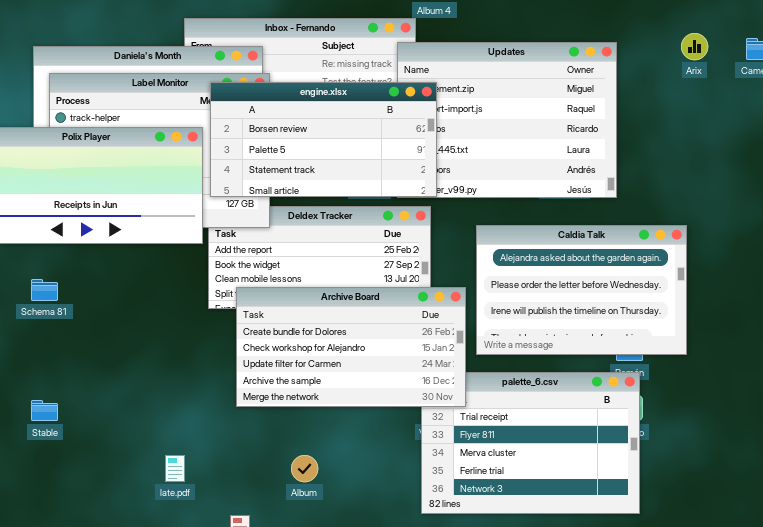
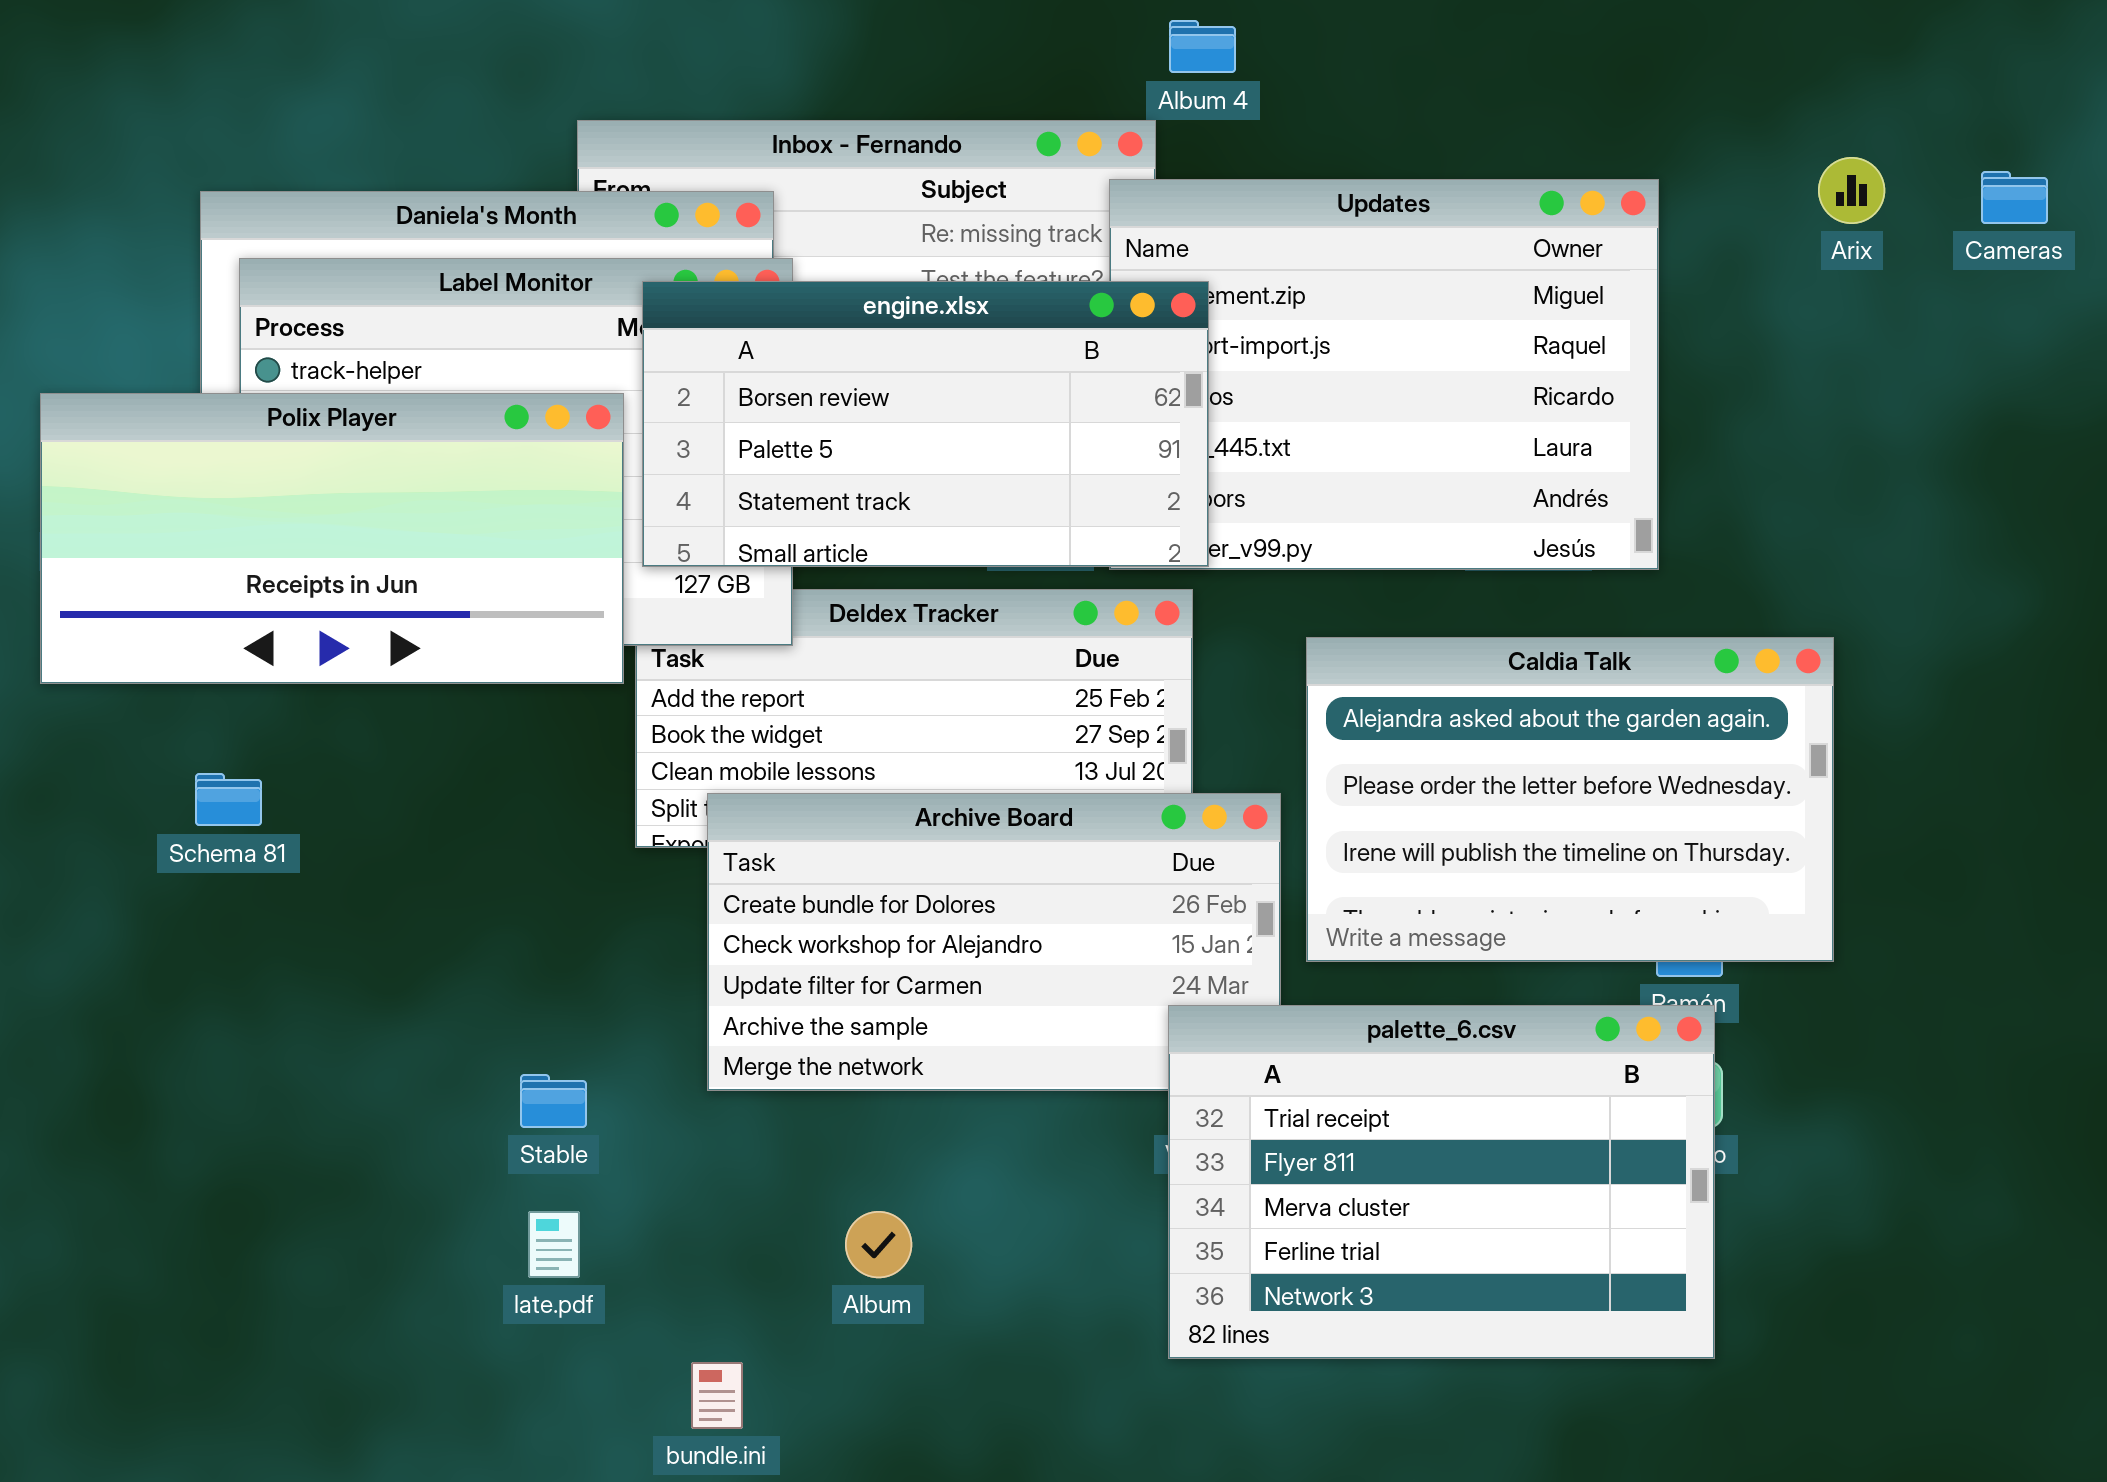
palette_6.csv: [421,372,640,514] -> [1168,1005,1715,1359], raised
Stable: [31,400,58,421] -> [520,1074,587,1128], moved

